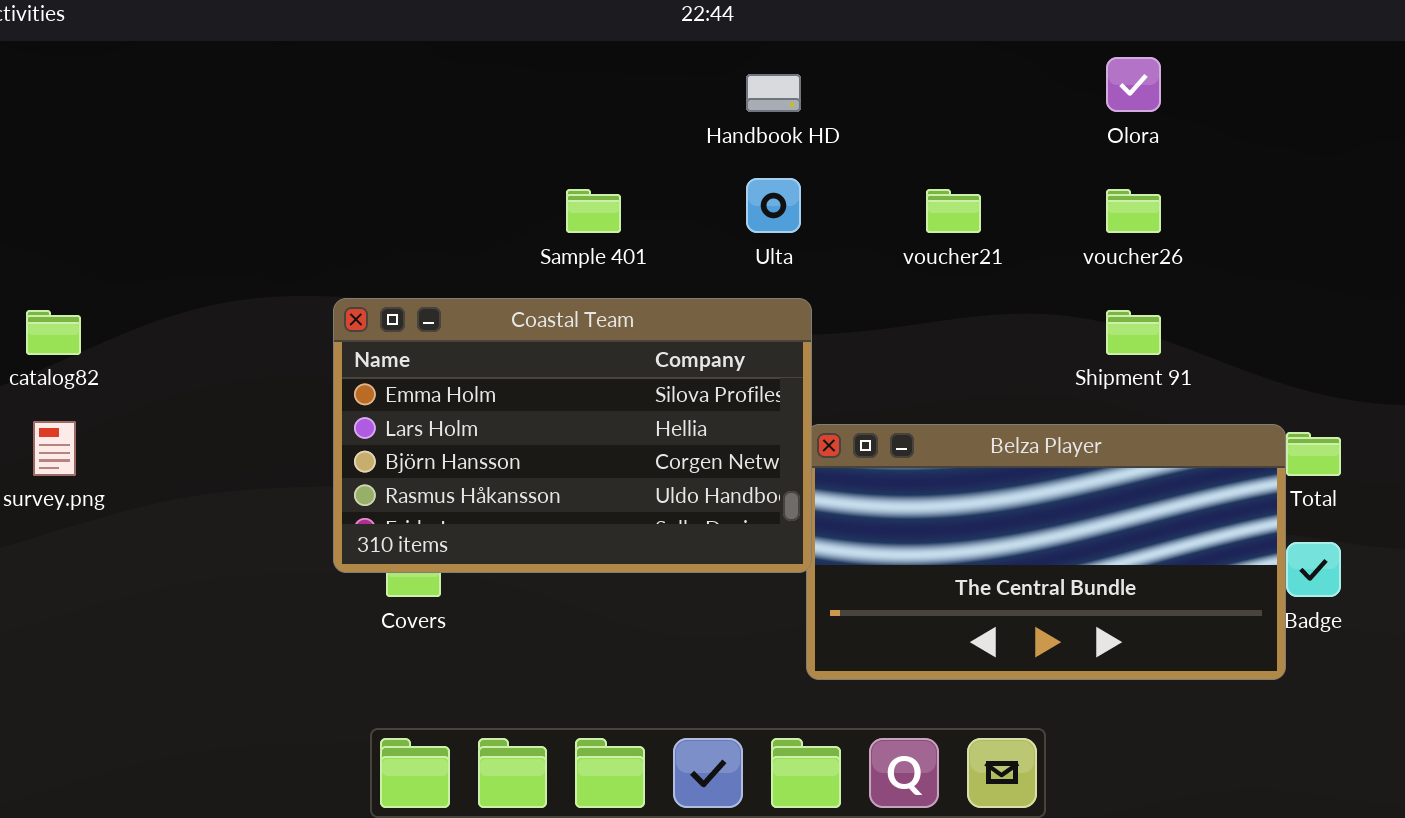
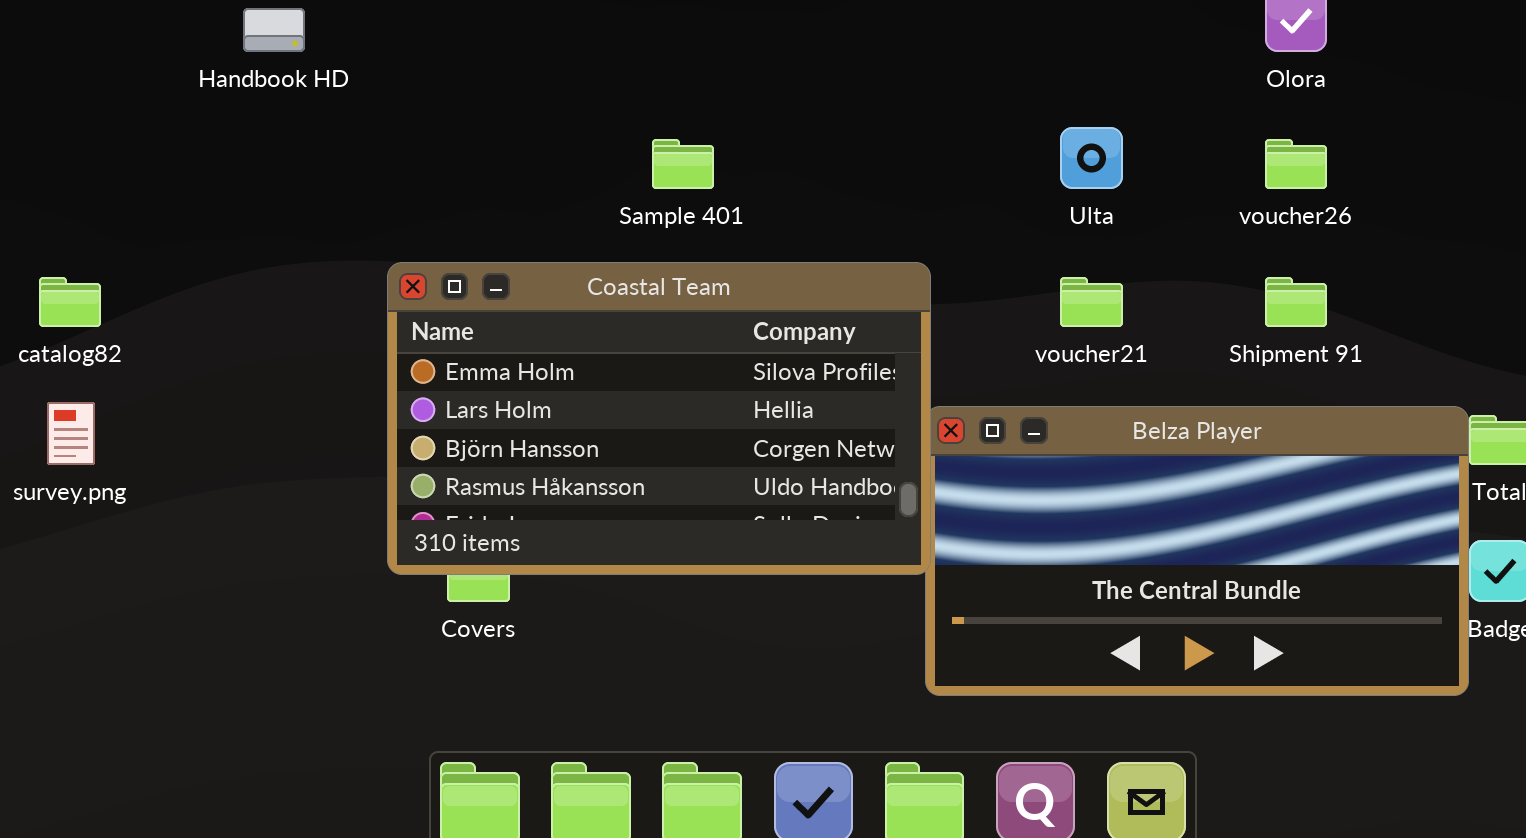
Handbook HD: [746,74,801,112] -> [243,8,305,52], moved
Ulta: [746,178,801,233] -> [1060,127,1123,189], moved
voucher21: [926,189,981,233] -> [1060,277,1123,327], moved

